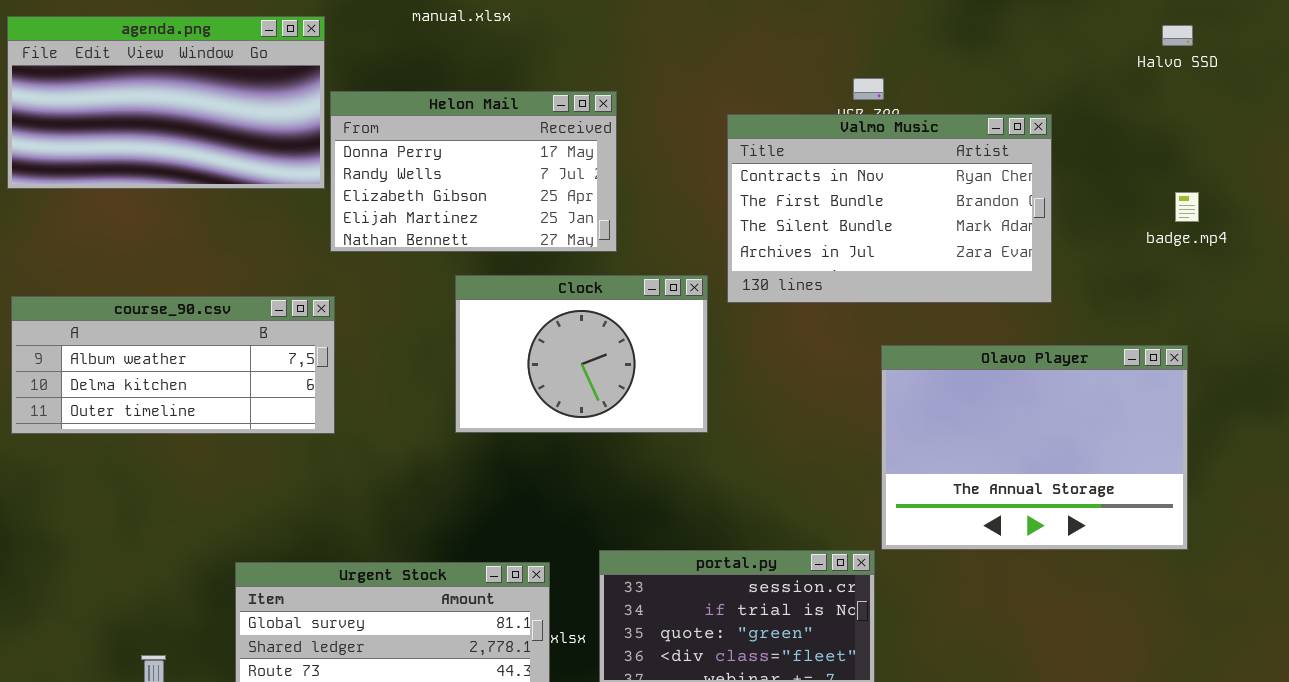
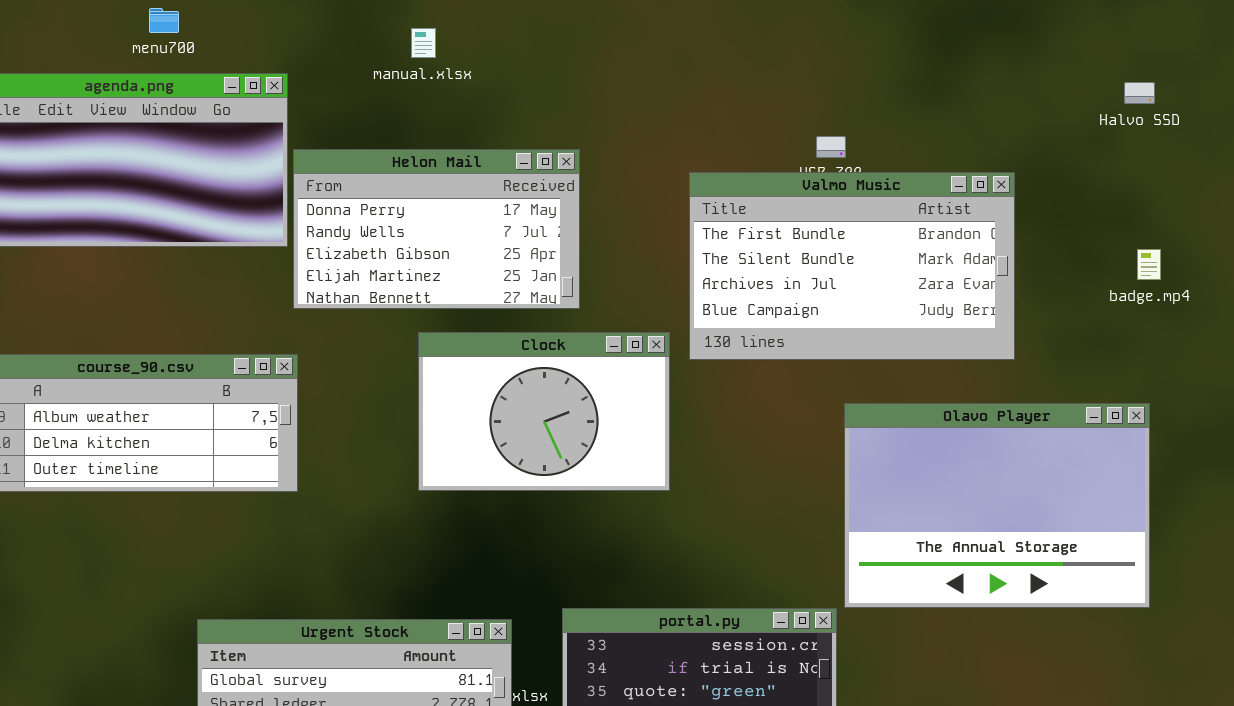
Valmo Music: [727,114,1052,303] -> [689,172,1015,360], scrolled down 1 row

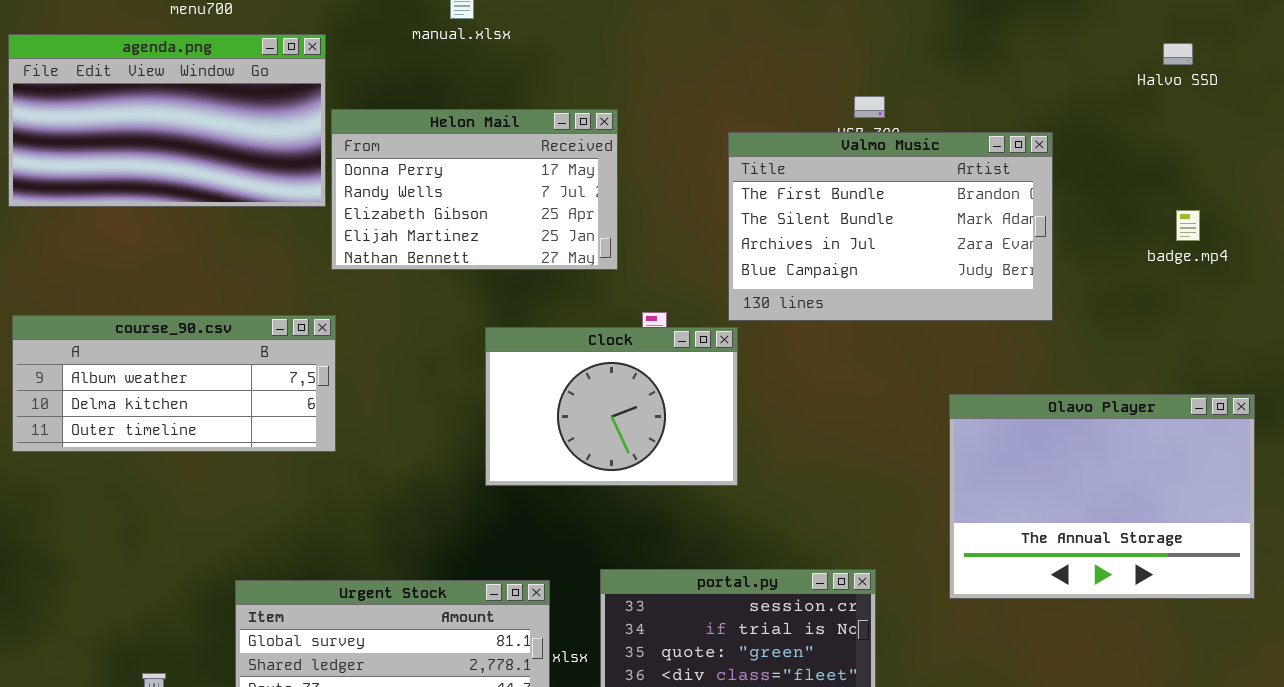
Clock: [418,332,670,491] -> [485,327,738,486], moved
Olavo Player: [844,403,1150,608] -> [949,394,1255,599], moved

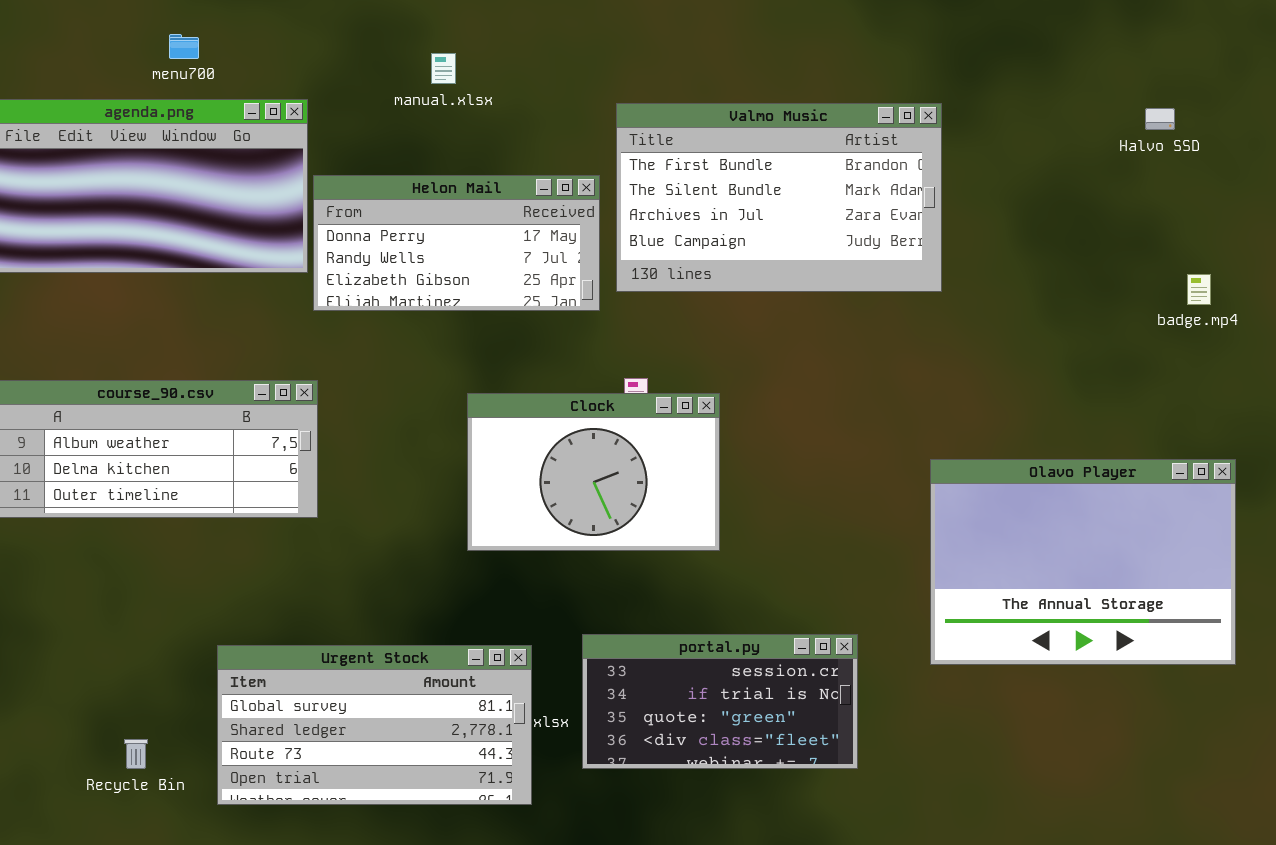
Helon Mail: [331,109,618,270] -> [313,175,600,311], resized
Valmo Music: [728,132,1053,321] -> [616,103,942,292], moved
badge.mp4: [1176,210,1200,241] -> [1187,274,1211,305], moved

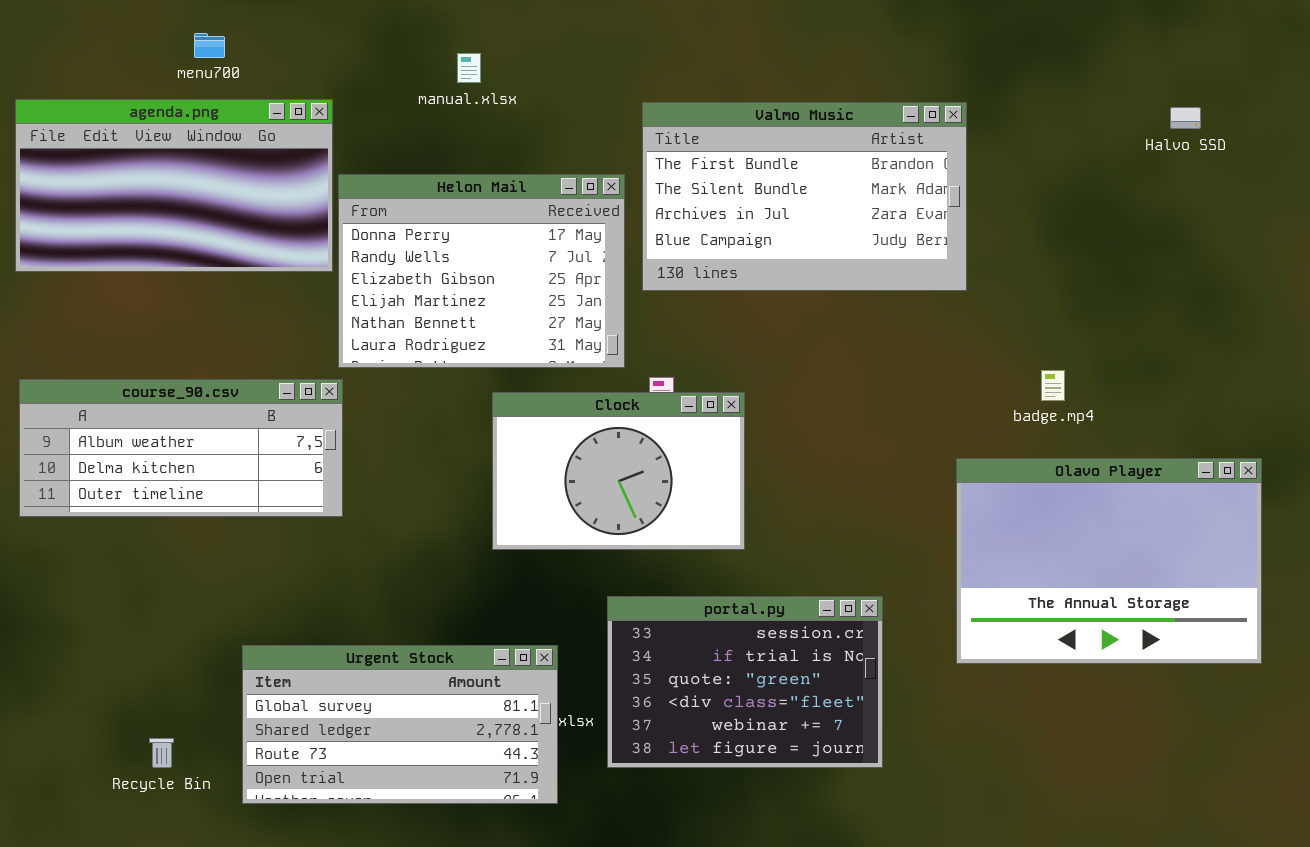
Helon Mail: [313,175,600,311] -> [338,174,625,368], resized
badge.mp4: [1187,274,1211,305] -> [1041,370,1065,401], moved
portal.py: [582,634,858,769] -> [607,596,883,768], resized

